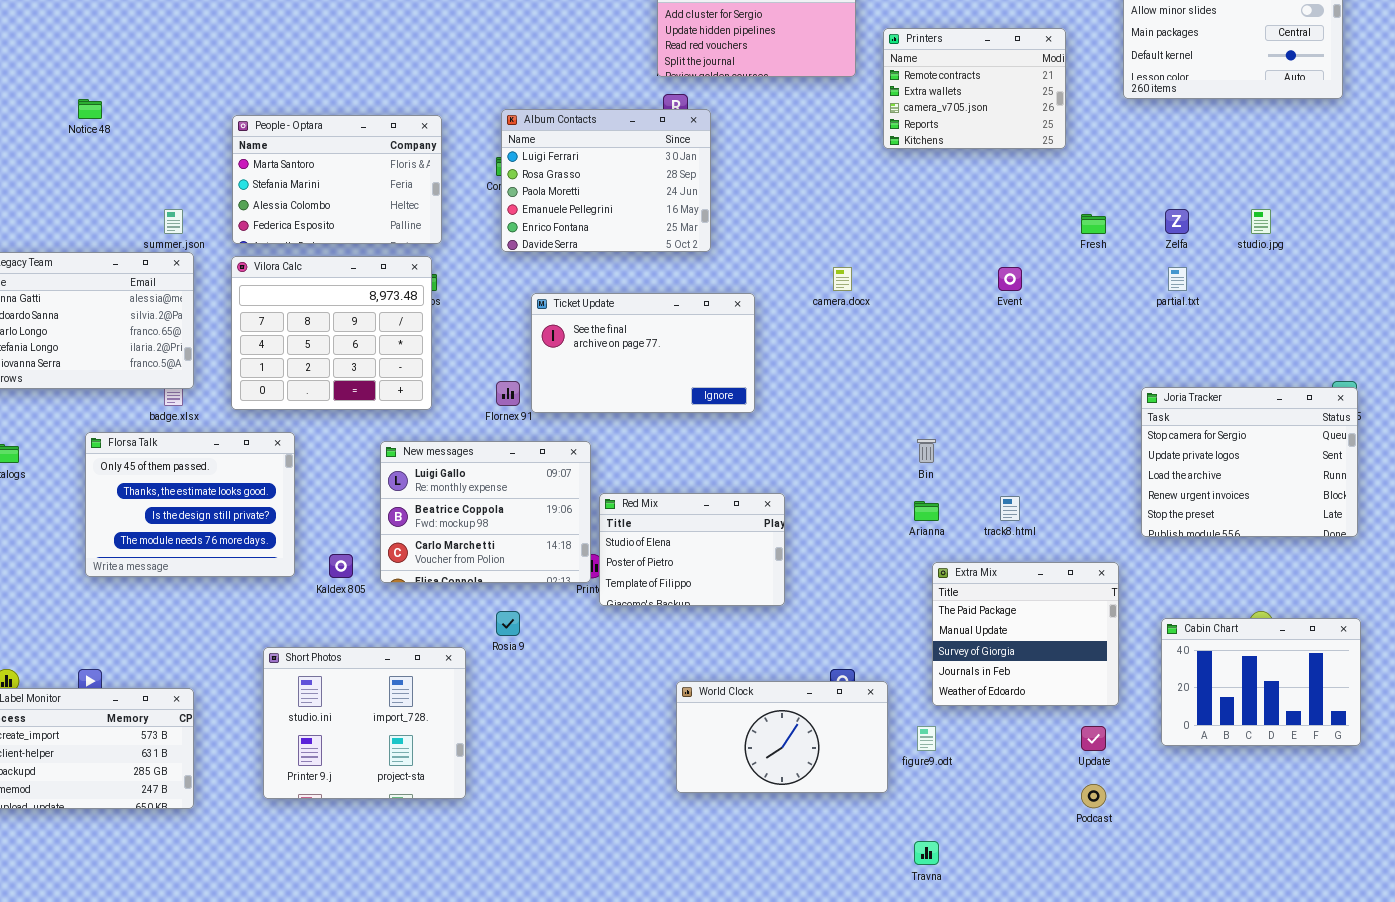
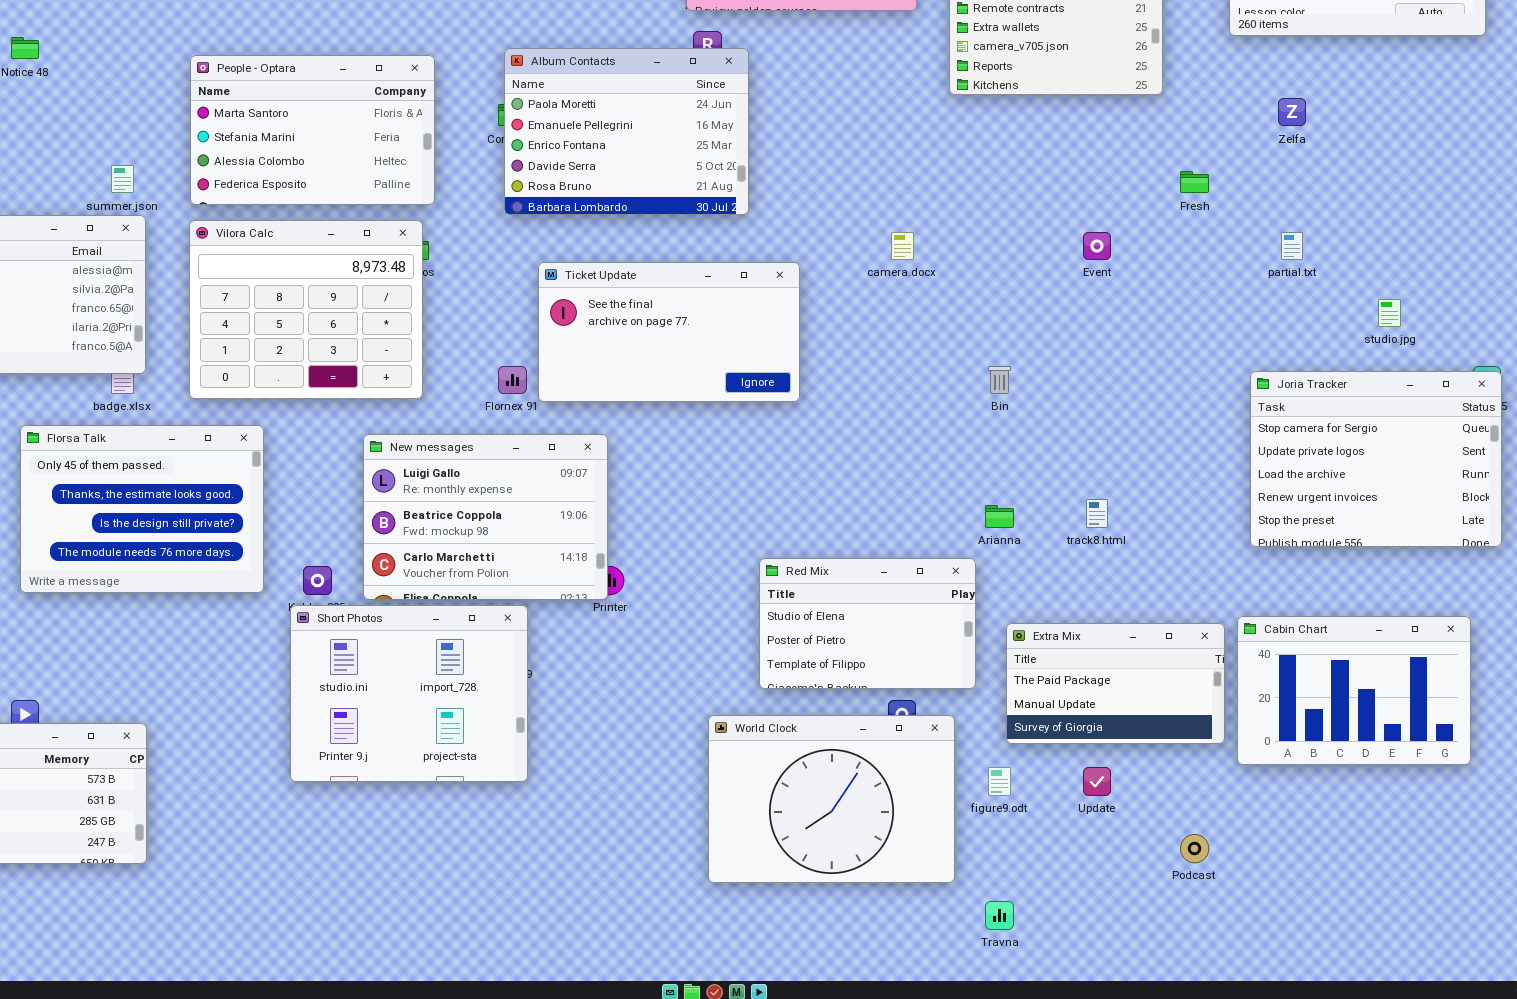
Album Contacts: [501,109,711,252] -> [504,48,749,215], scrolled down 2 rows
Zelfa: [1165,209,1189,234] -> [1278,98,1306,126], moved
studio.jpg: [1251,209,1271,234] -> [1378,299,1401,327], moved
Bin: [917,439,936,463] -> [988,366,1011,394], moved
Red Mix: [599,493,785,606] -> [759,558,976,689], moved
Extra Mix: [932,562,1119,706] -> [1006,623,1225,744], resized
Cabin Chart: [1161,618,1361,746] -> [1237,616,1471,765], moved
Short Photos: [263,647,466,799] -> [290,605,528,782], moved
World Clock: [676,681,888,793] -> [708,715,955,883], resized
Update: [1081,726,1106,751] -> [1083,767,1111,796], moved

